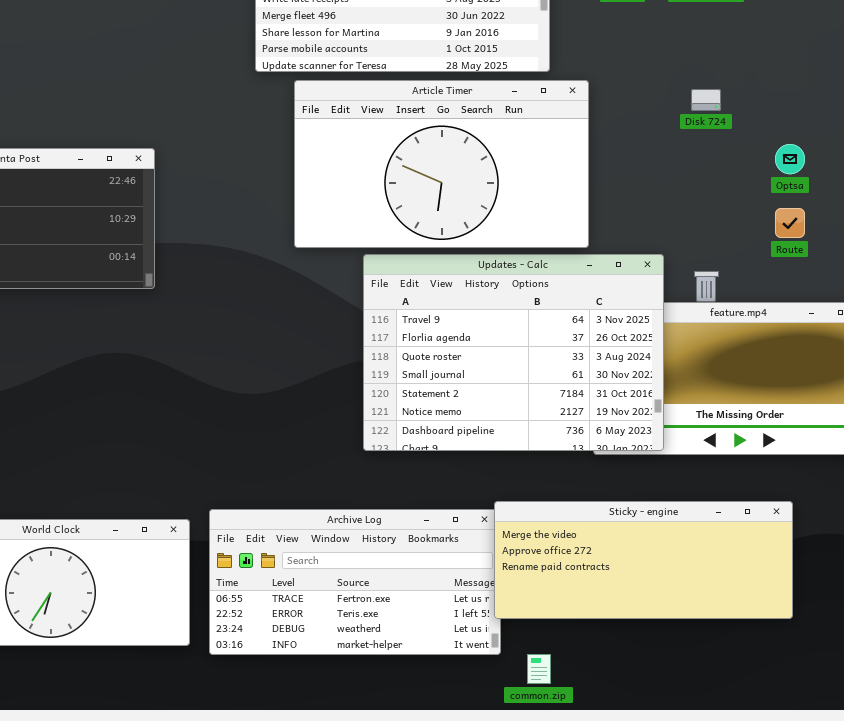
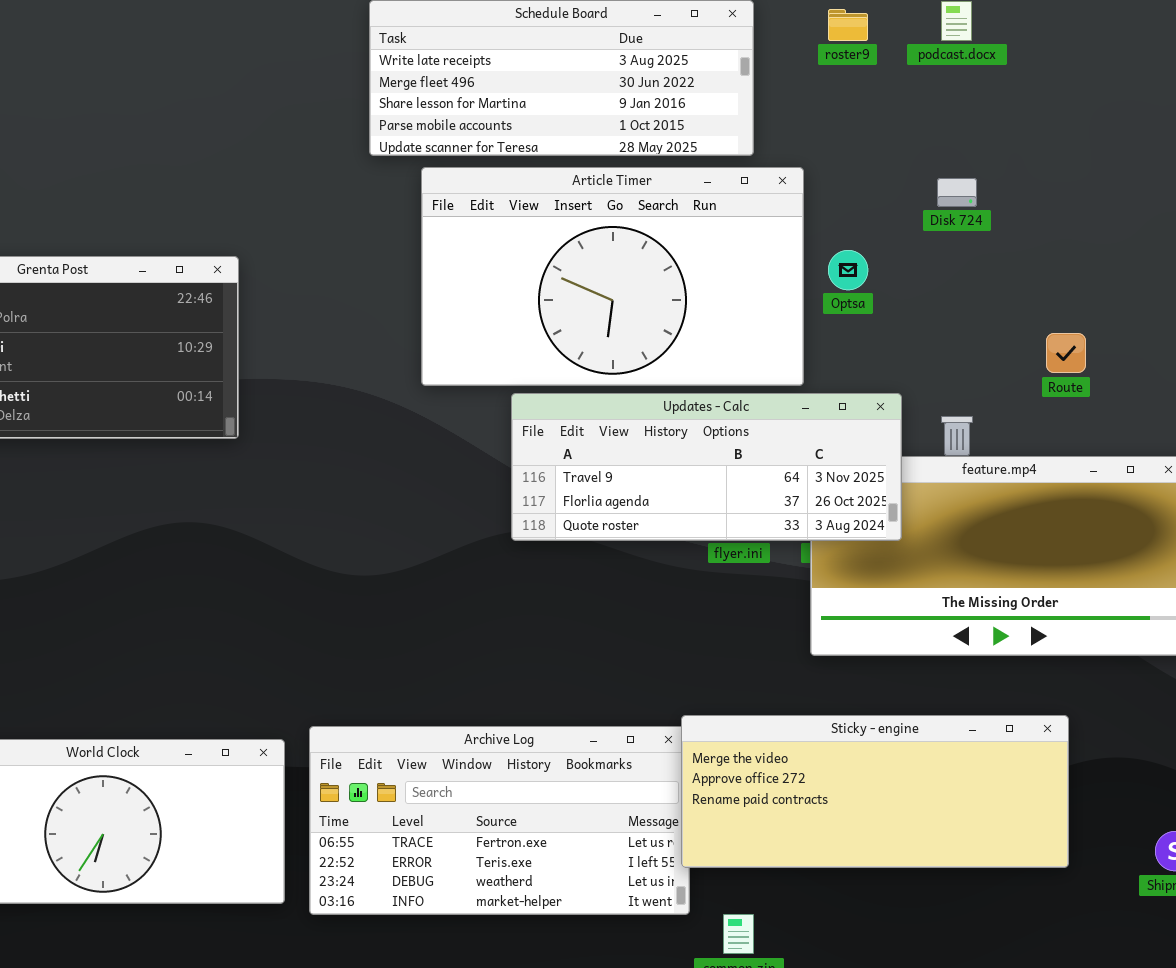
Optsa: [775,144,805,174] -> [828,250,868,290], moved
Updates - Calc: [363,254,664,451] -> [511,393,902,541], resized

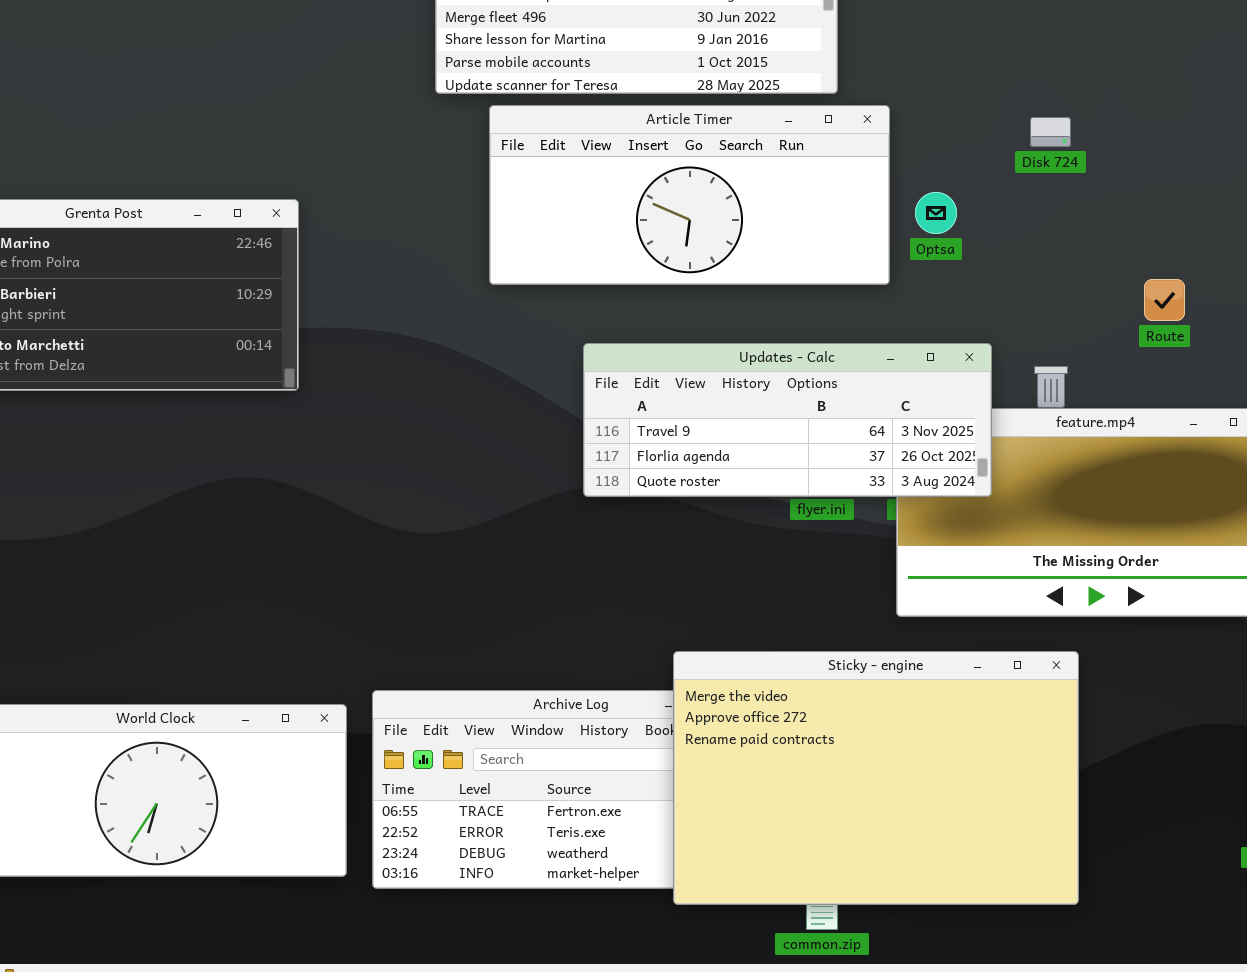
Article Timer: [421,167,804,386] -> [489,105,890,285], resized
Sticky - engine: [681,715,1069,868] -> [673,651,1079,905], moved, resized

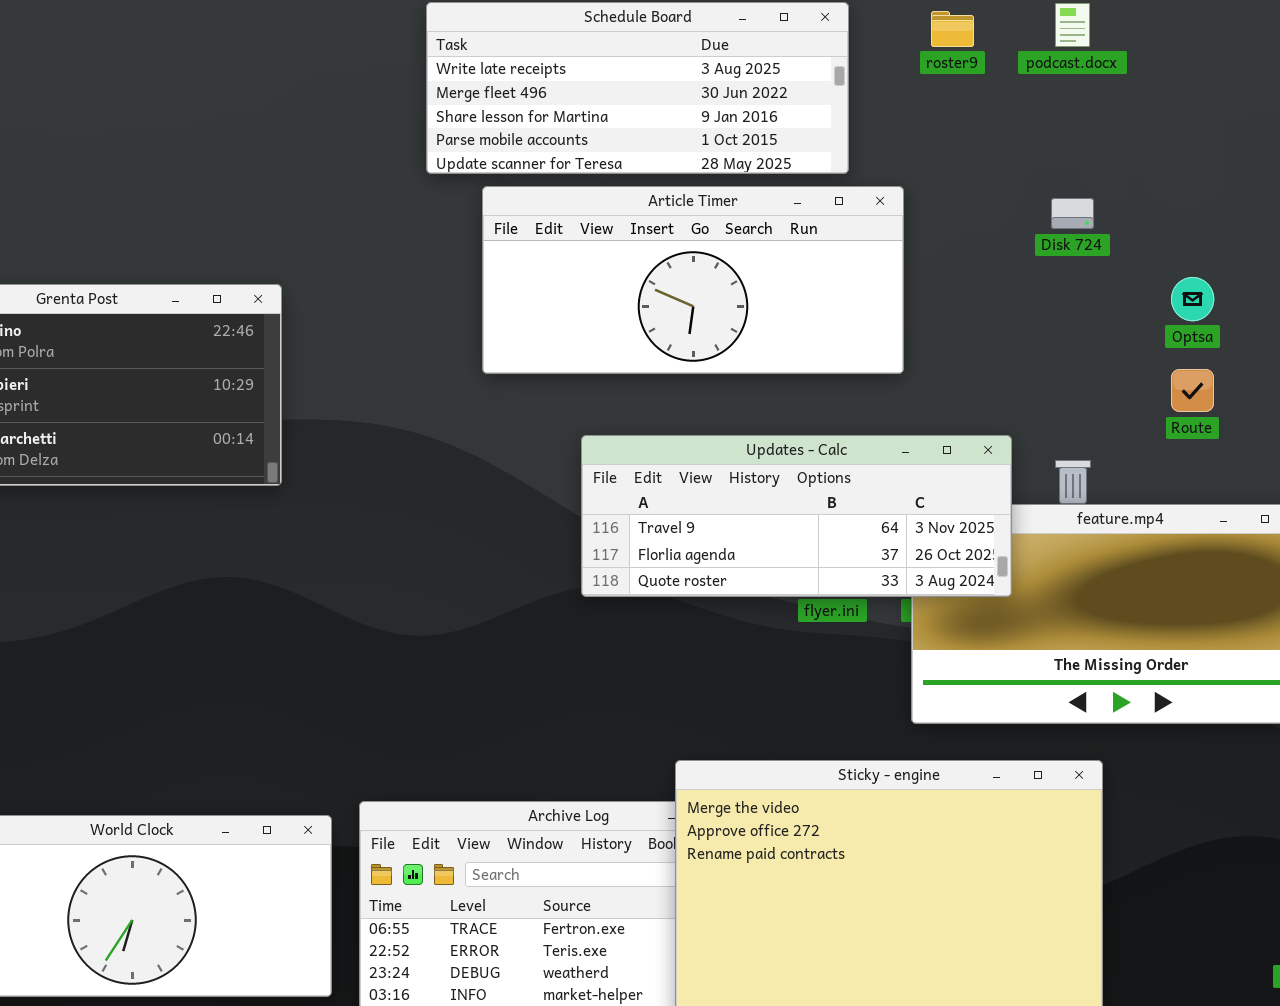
Optsa: [915,192,957,234] -> [1171,277,1214,321], moved

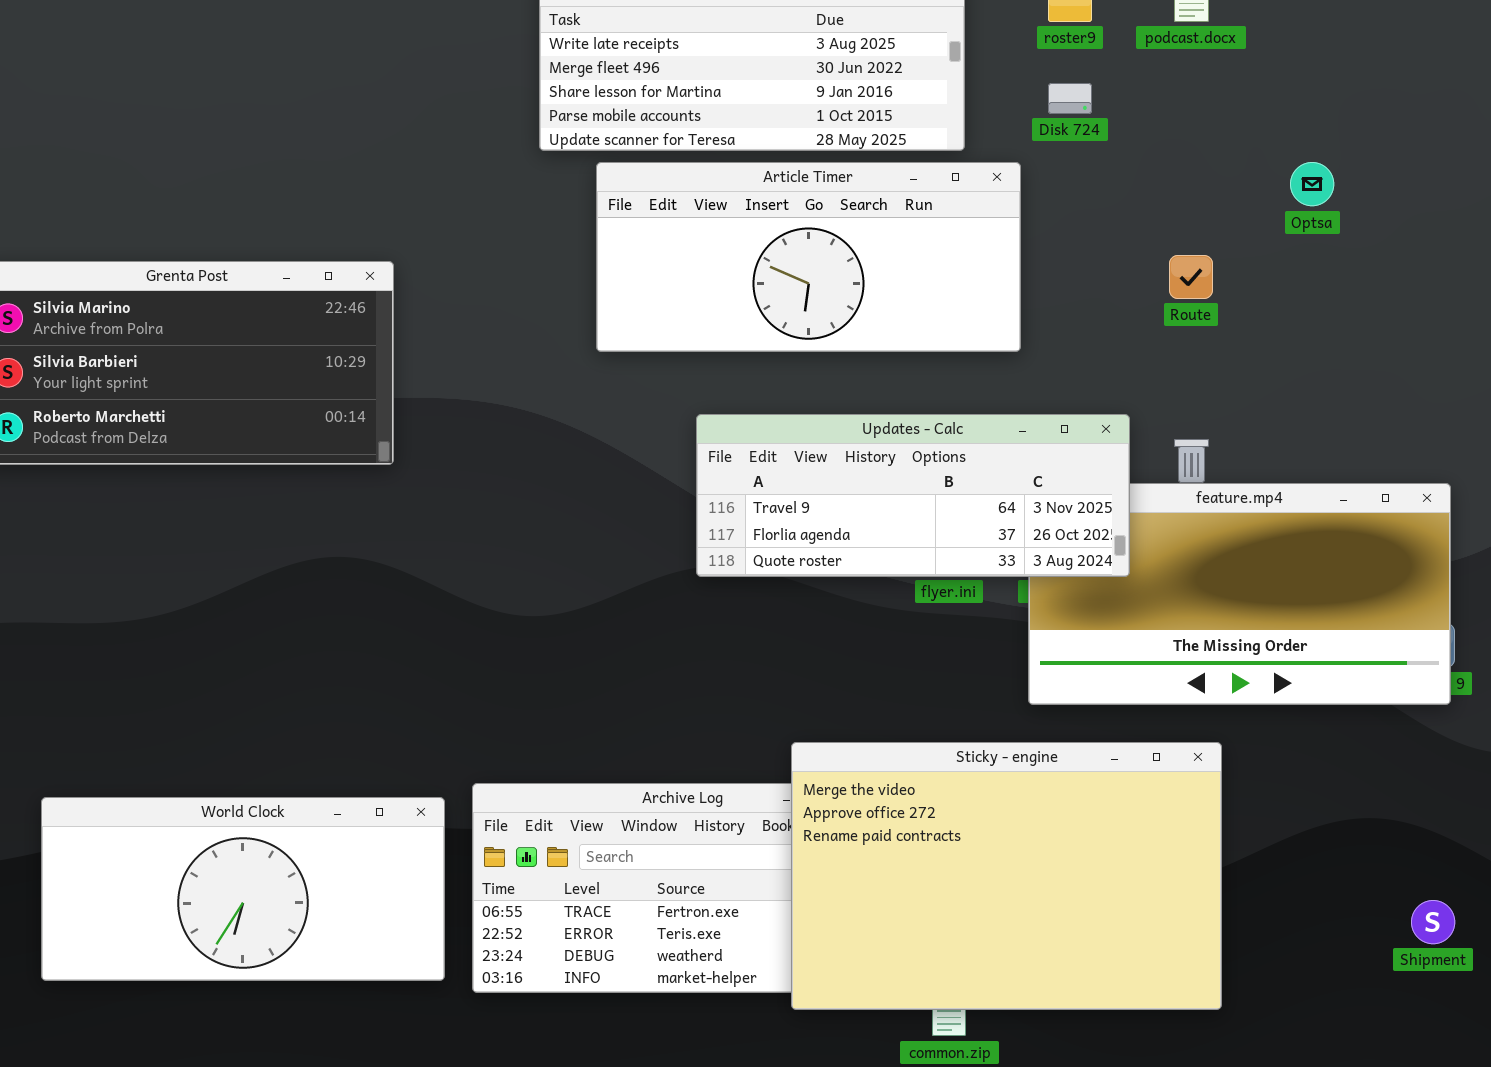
Disk 724: [1051,198,1094,229] -> [1048,83,1092,114], moved
Optsa: [1171,277,1214,321] -> [1290,162,1334,206], moved
Route: [1171,369,1214,412] -> [1169,255,1213,299], moved

